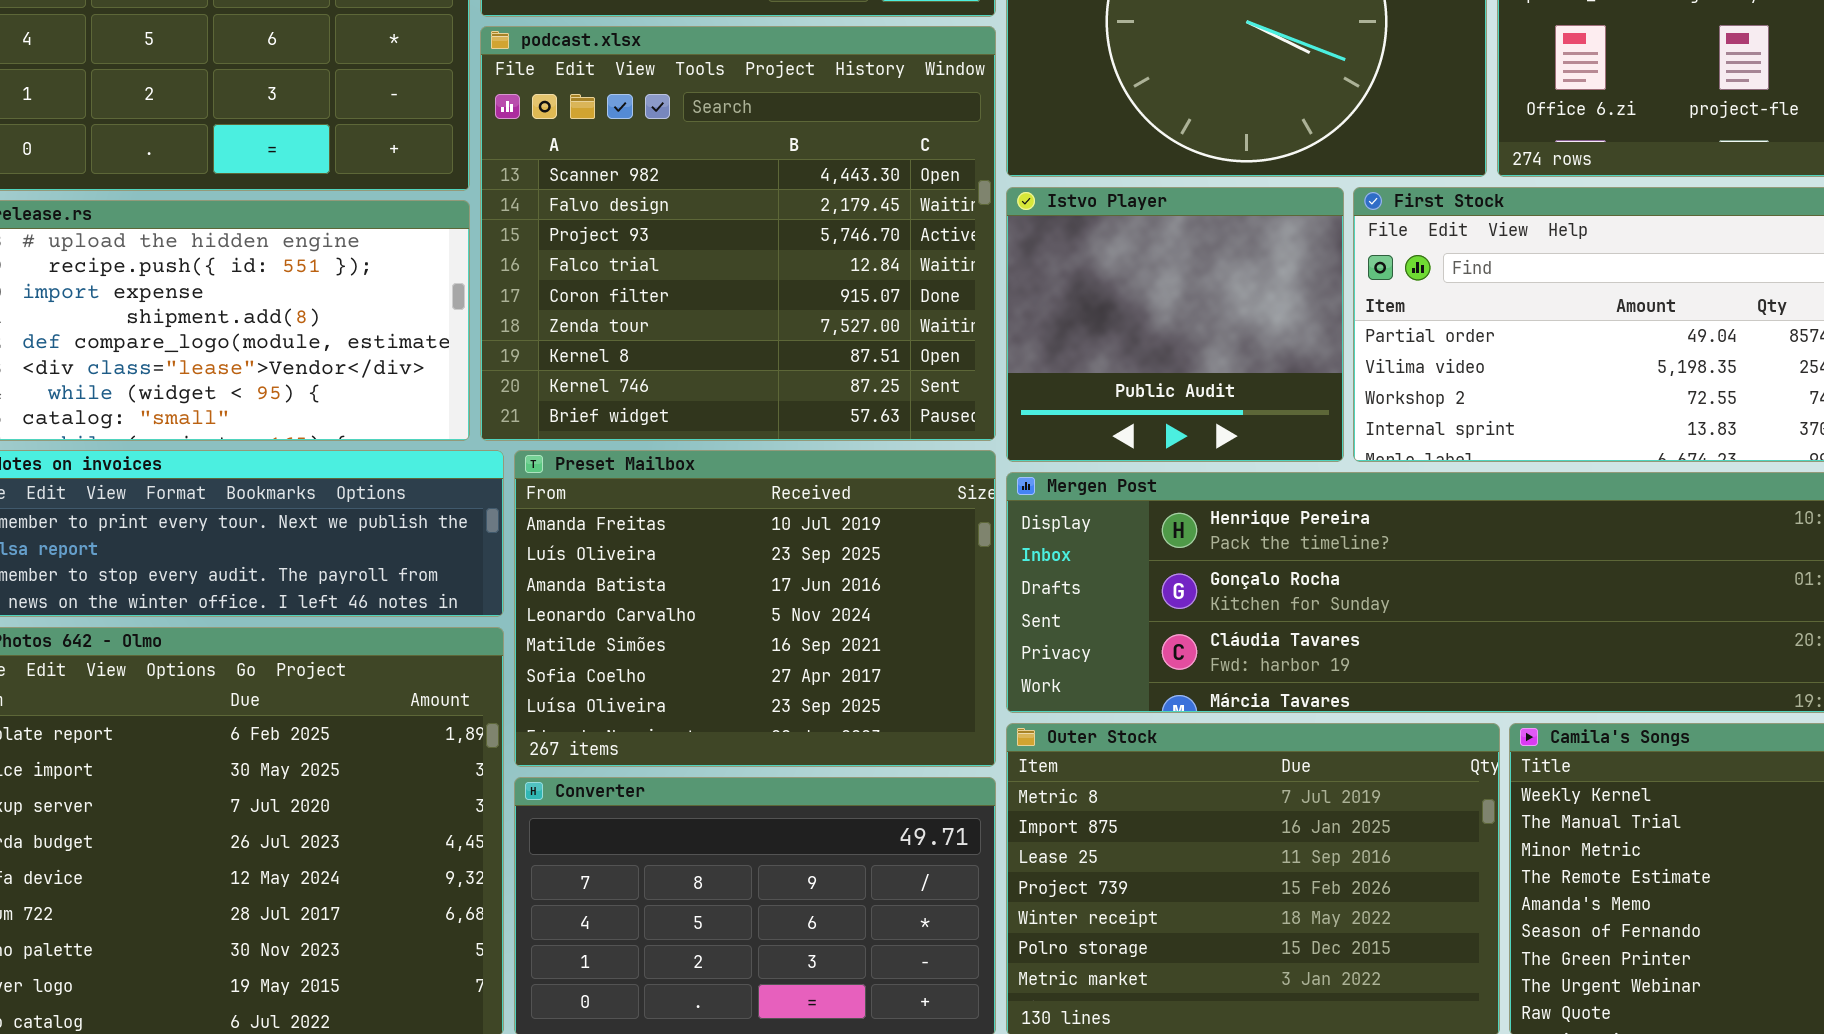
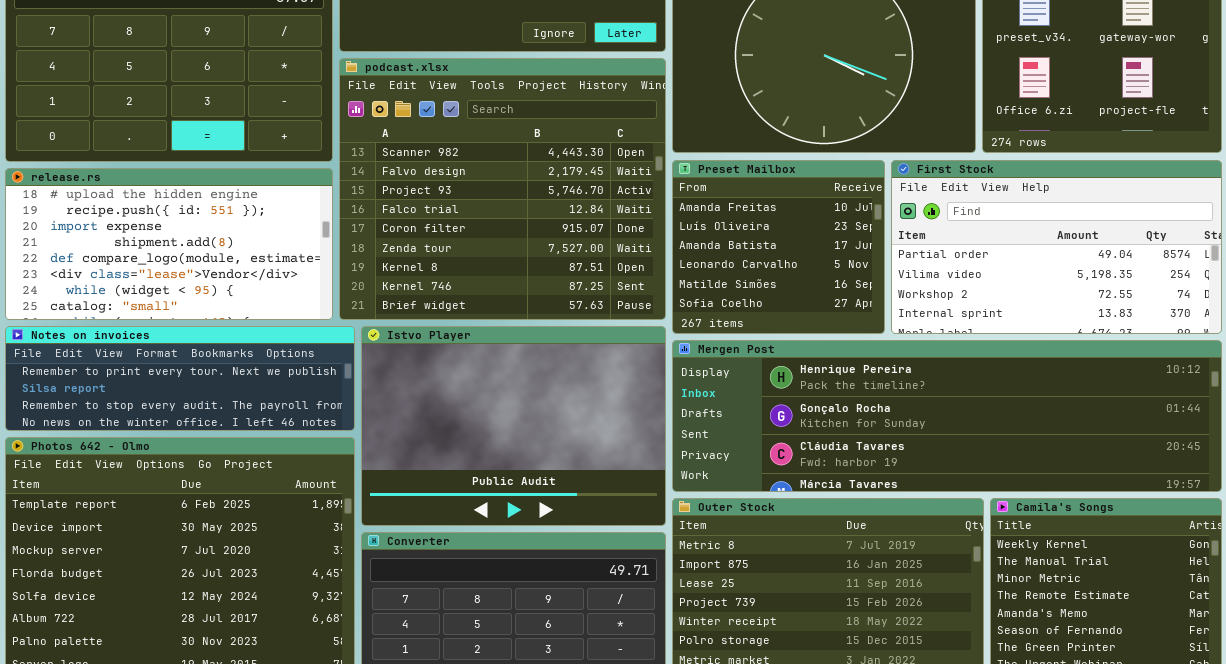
Istvo Player: [1006,187,1344,462] -> [361,326,666,526], moved, resized
Preset Mailbox: [514,450,996,767] -> [672,160,885,334], moved, resized

